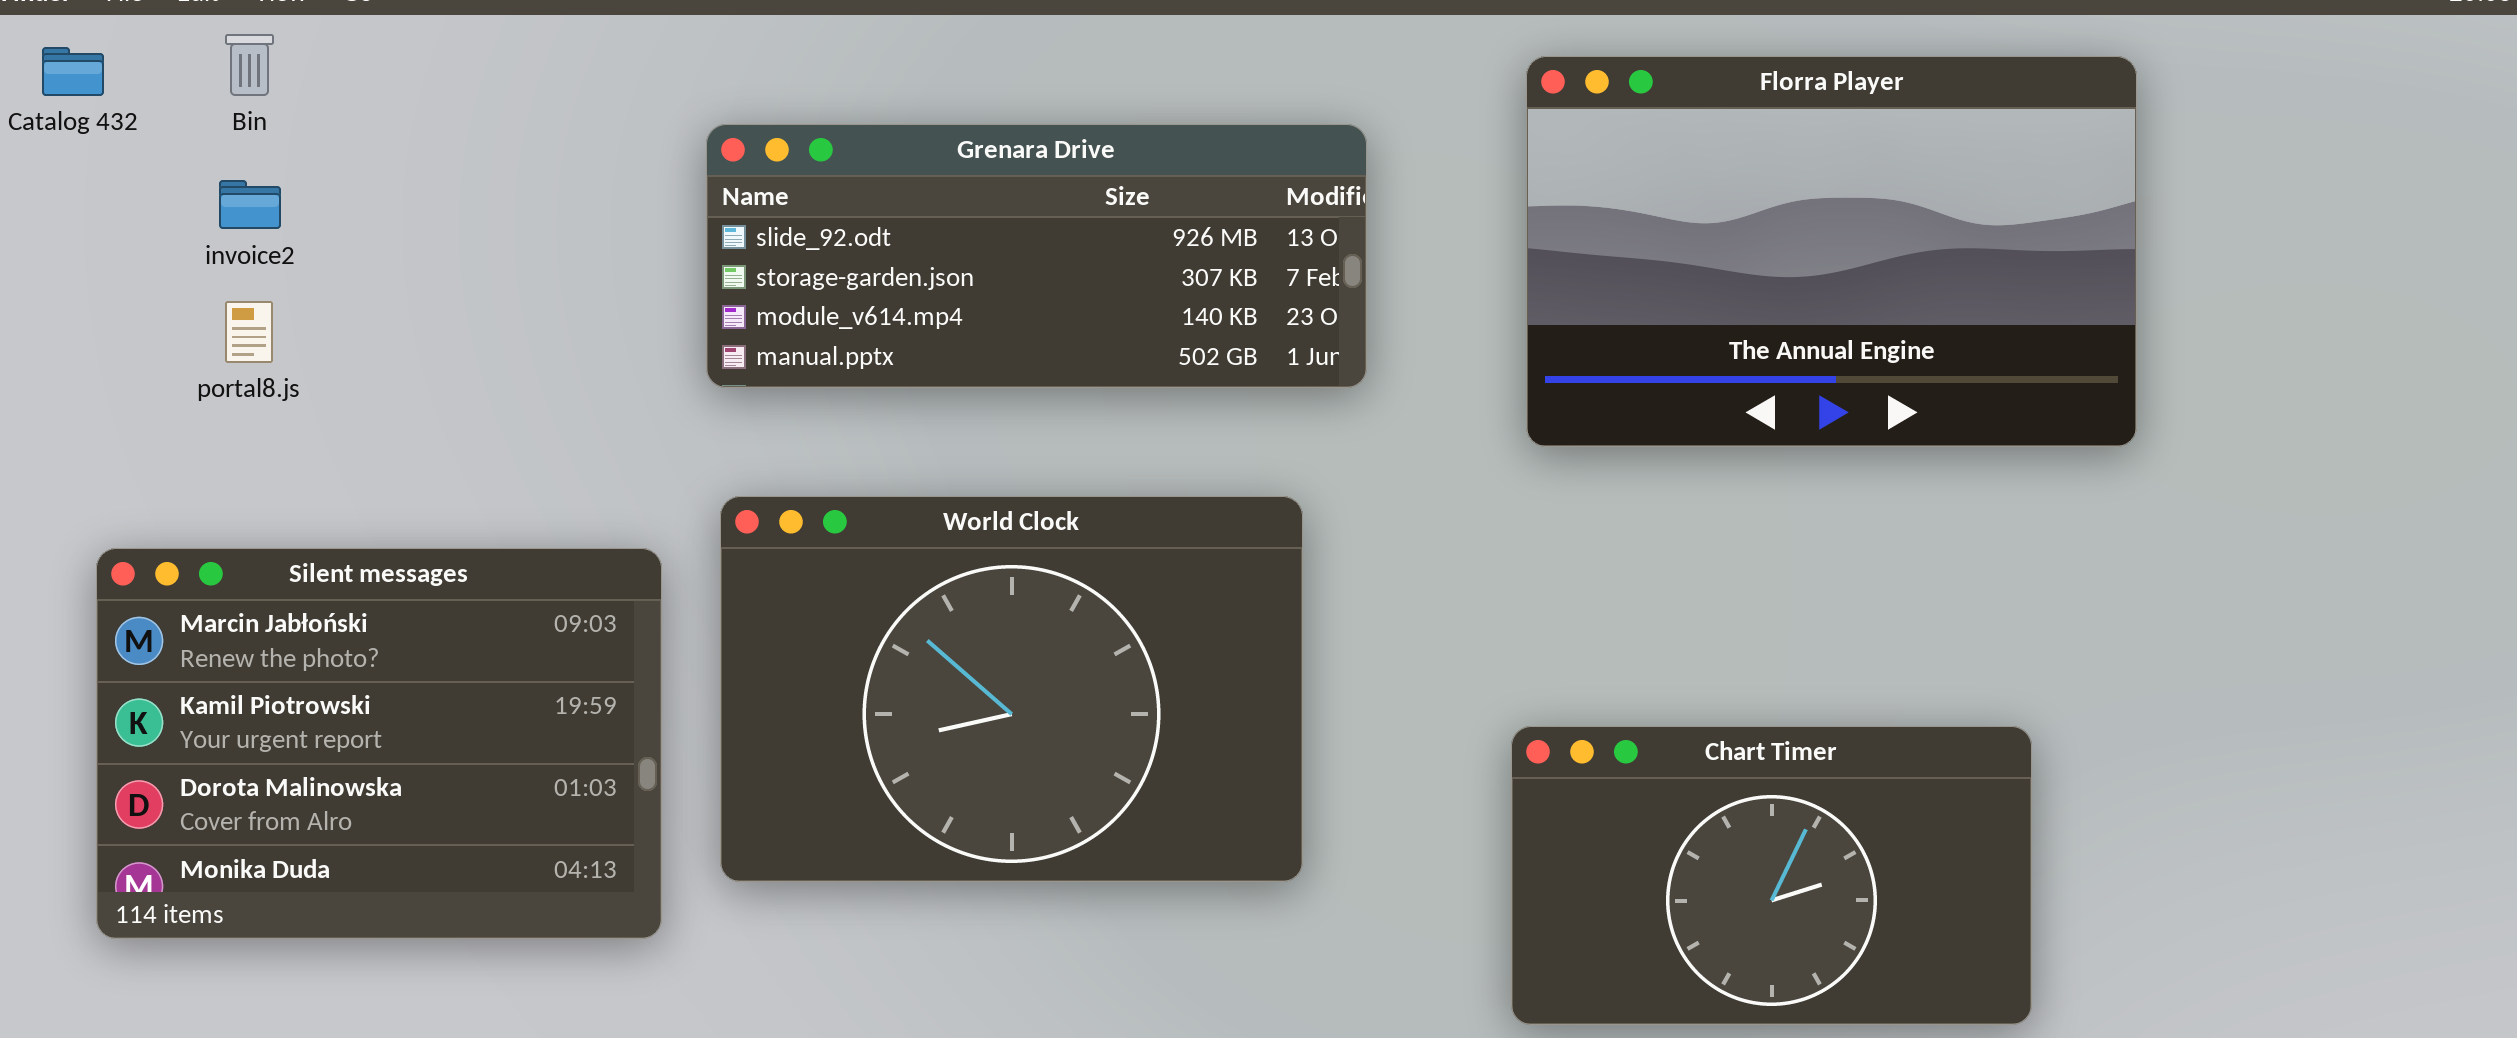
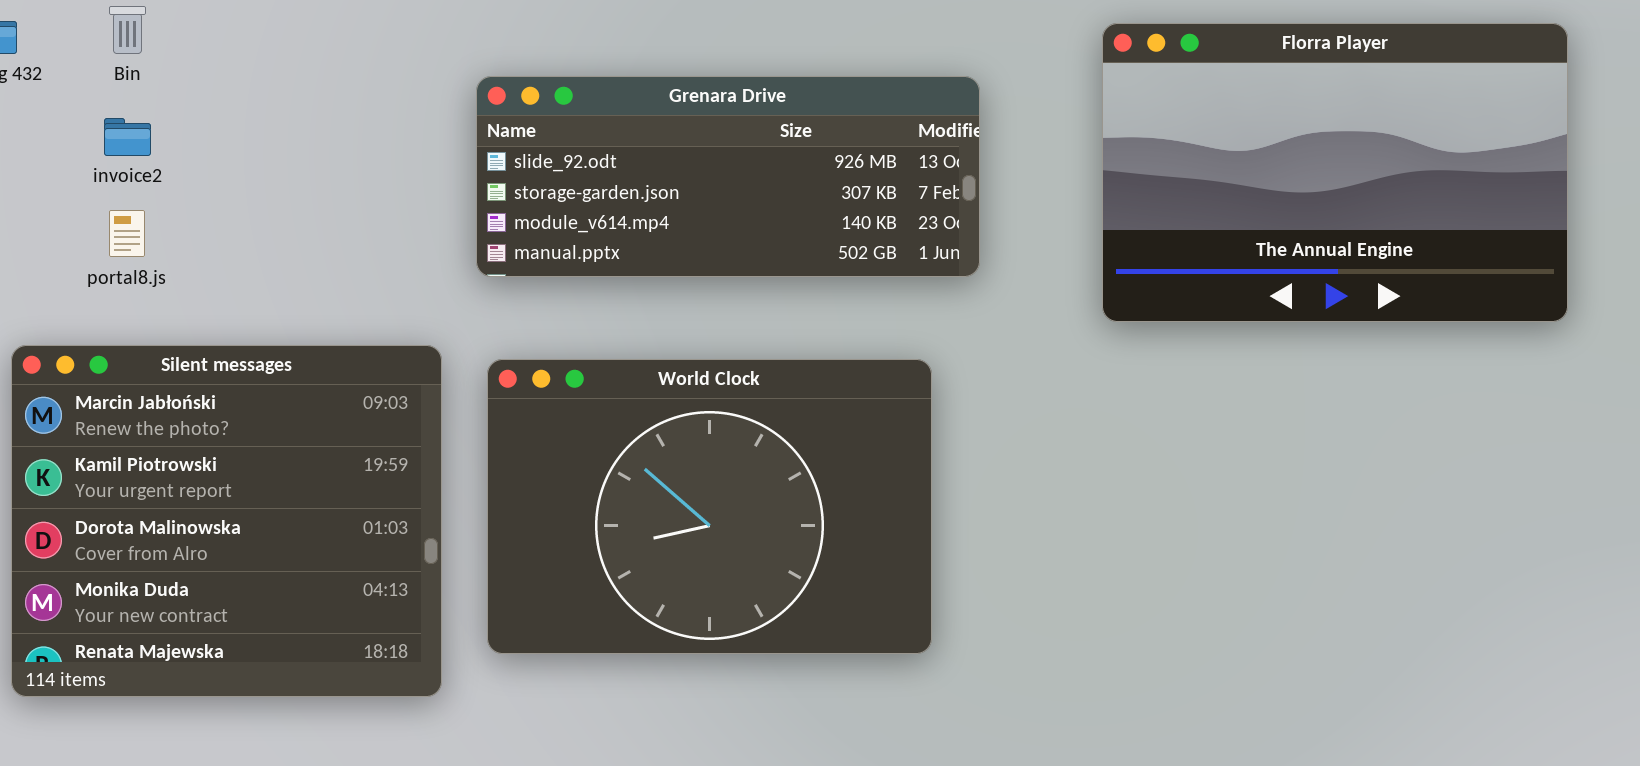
Silent messages: [96,548,662,939] -> [11,345,442,697], resized
Chart Timer: [1511,726,2032,1025] -> none, closed

